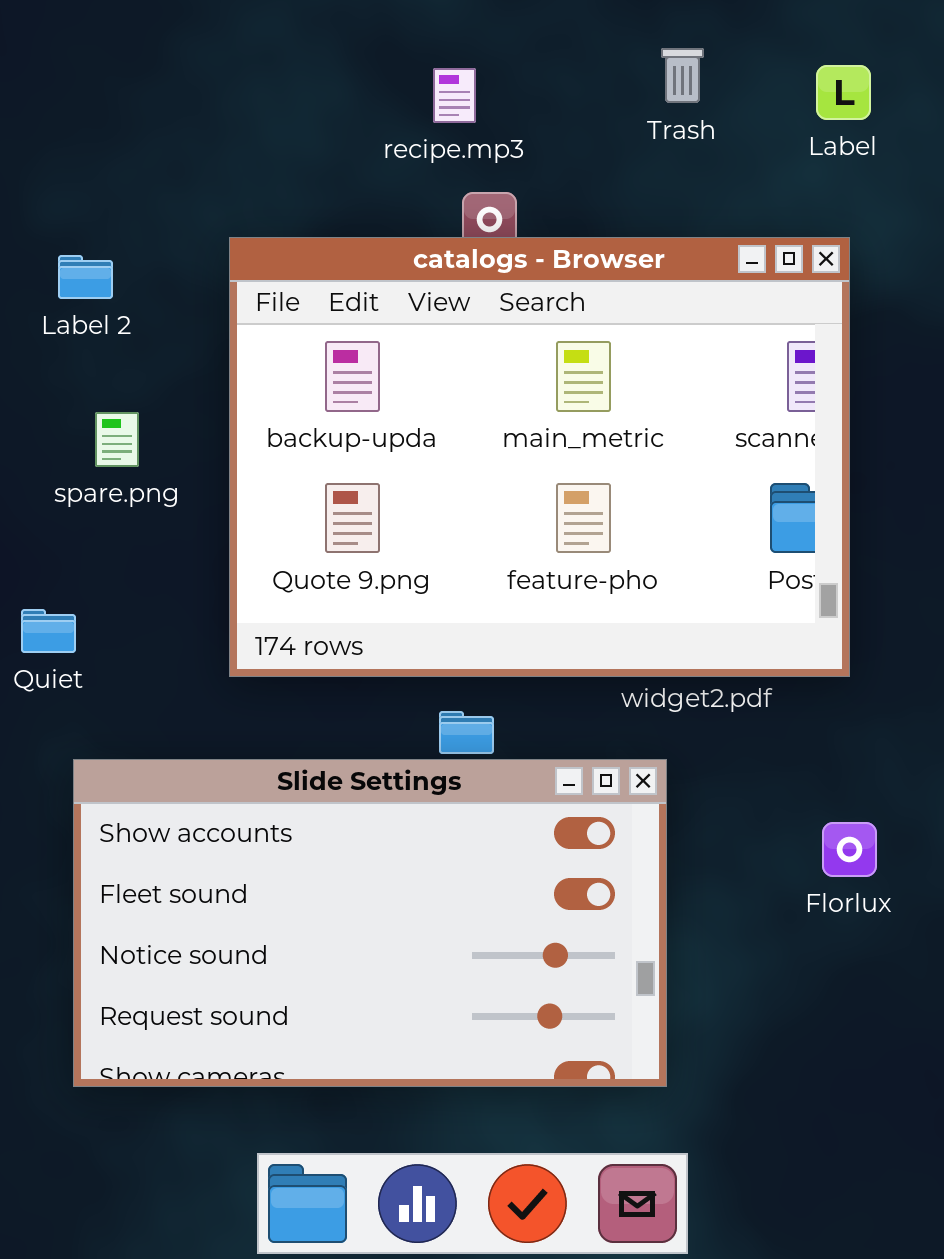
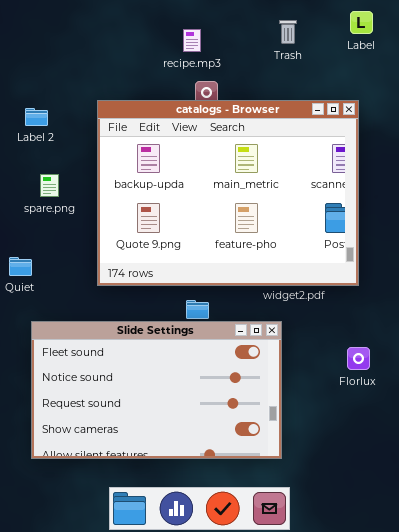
Label: [816,65,871,120] -> [350,11,373,34], moved
Slide Settings: [73,759,667,1087] -> [31,321,282,459], scrolled down 1 row

